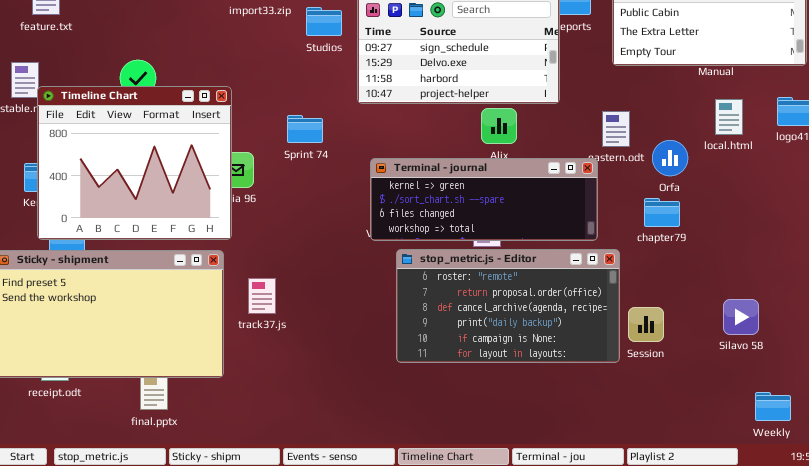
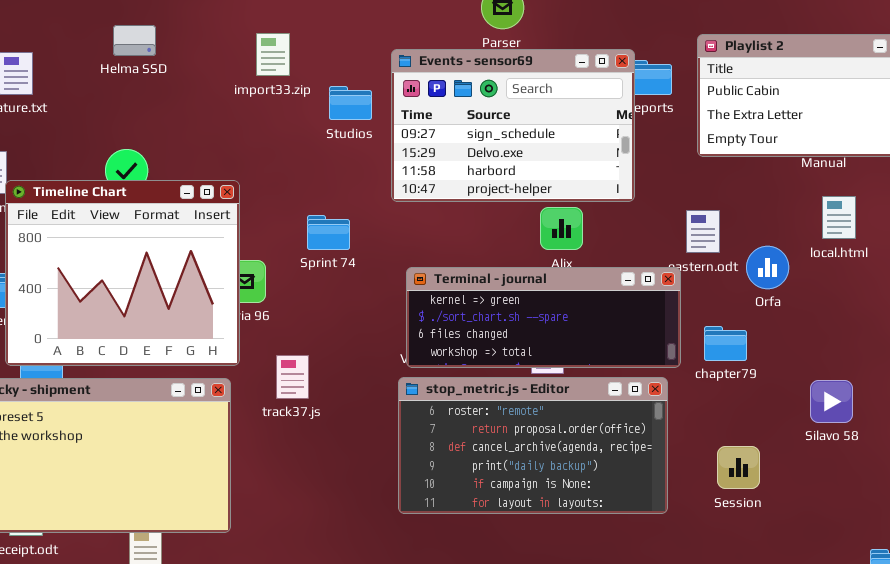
chapter79: [644,198,680,227] -> [704,326,747,361], moved
stop_metric.js - Editor: [396,249,620,363] -> [398,377,668,514], moved
track37.js: [248,278,276,314] -> [276,355,309,399], moved
Silavo 58: [723,299,759,335] -> [810,380,853,423], moved

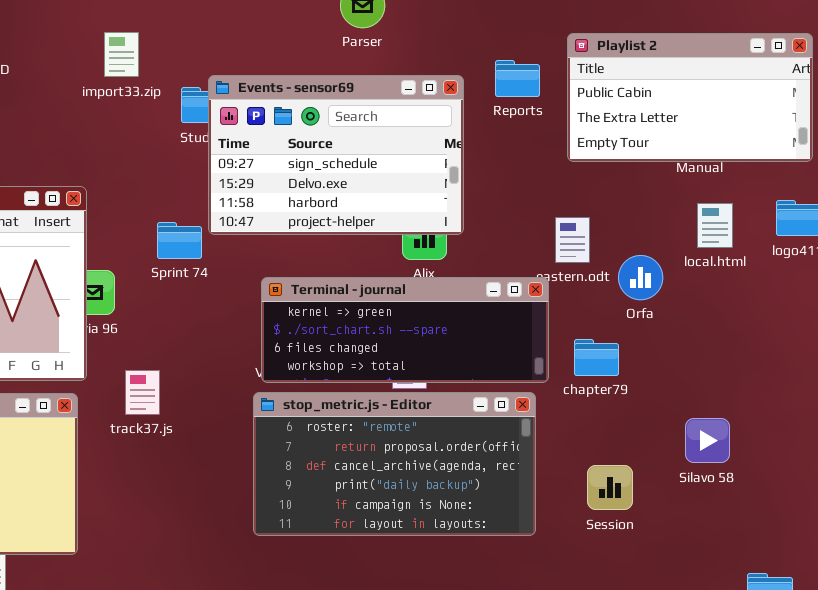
Events - sensor69: [391,49,635,202] -> [208,75,464,235], moved
Silavo 58: [810,380,853,423] -> [685,418,730,463], moved

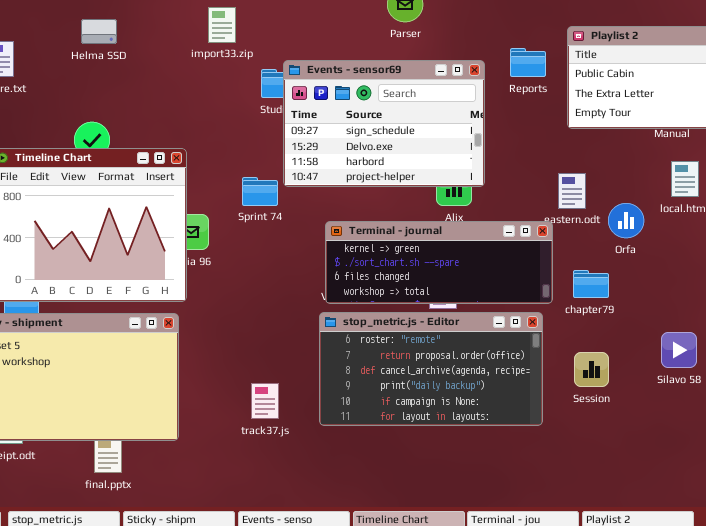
import33.zip: [104,32,139,77] -> [208,7,236,43], moved
track37.js: [125,370,160,415] -> [251,383,279,419], moved
Session: [587,465,633,510] -> [574,352,609,387], moved

